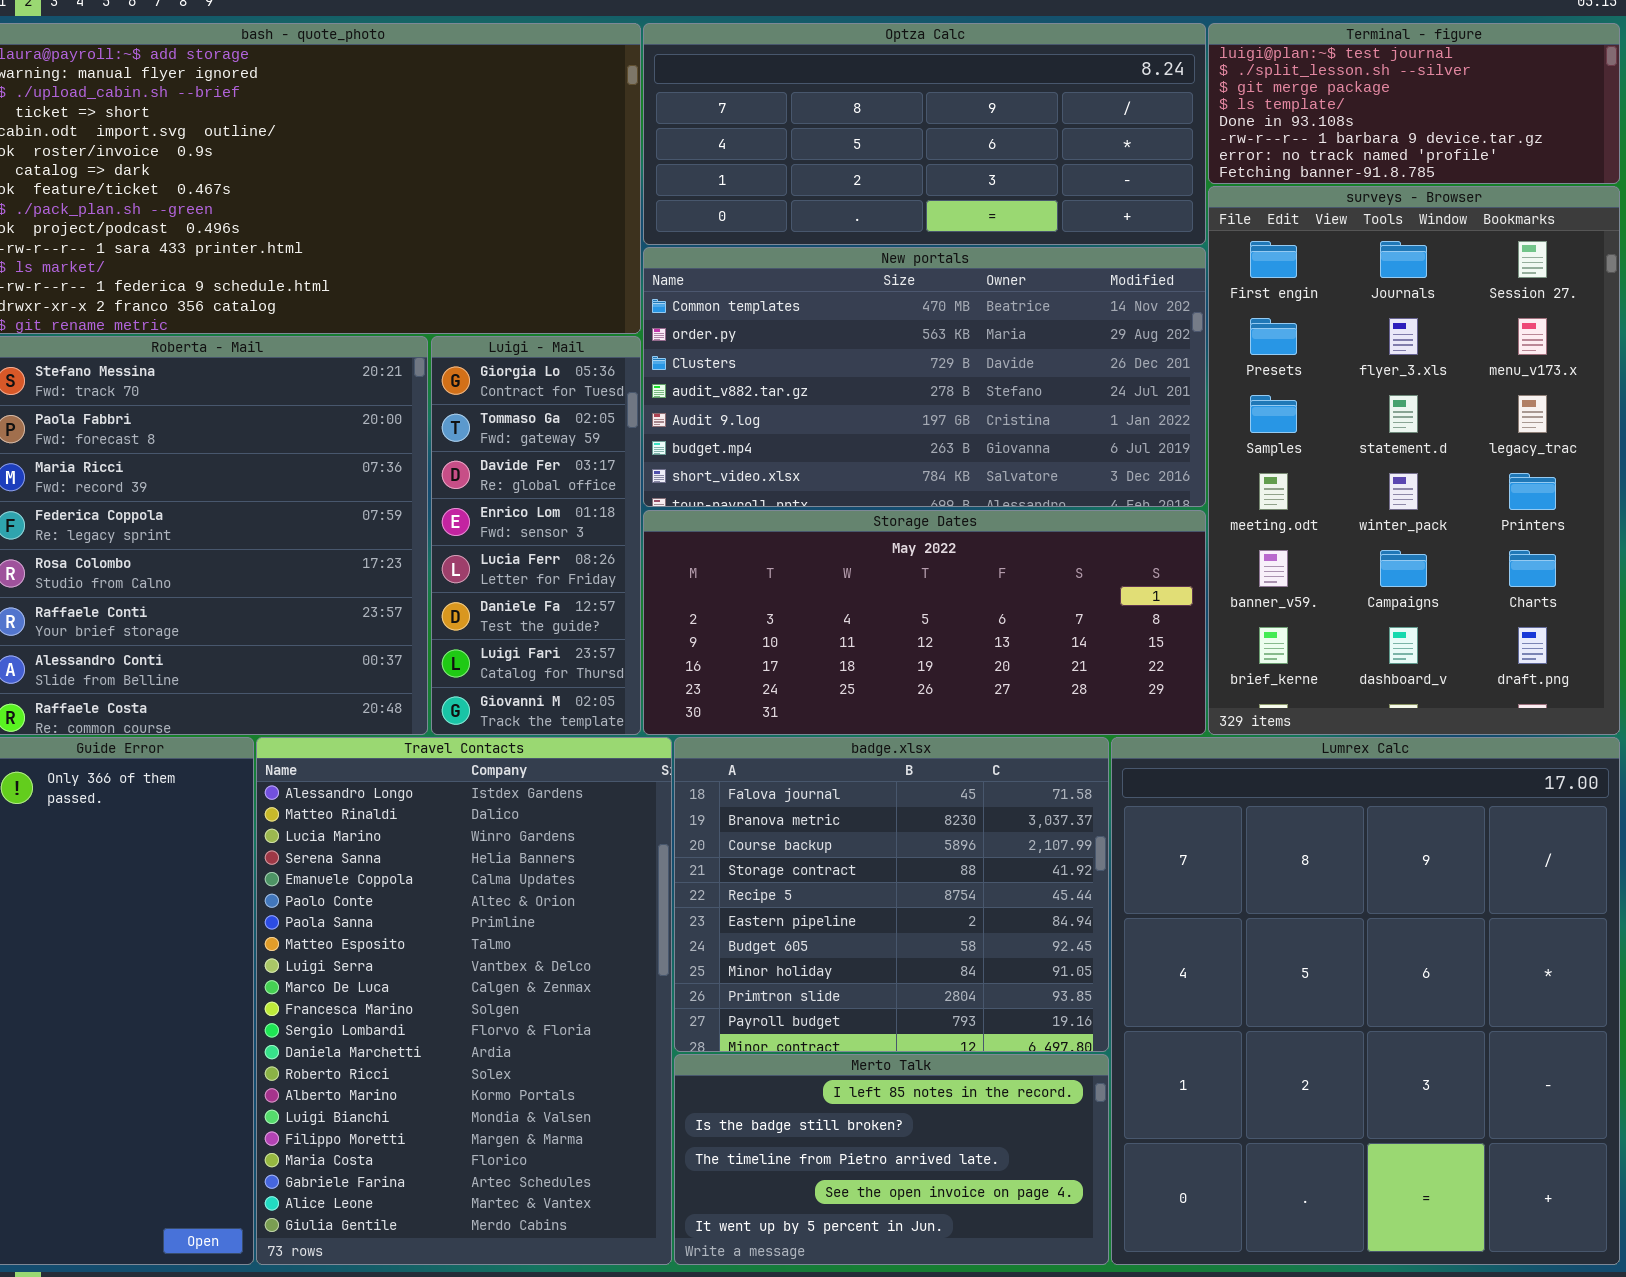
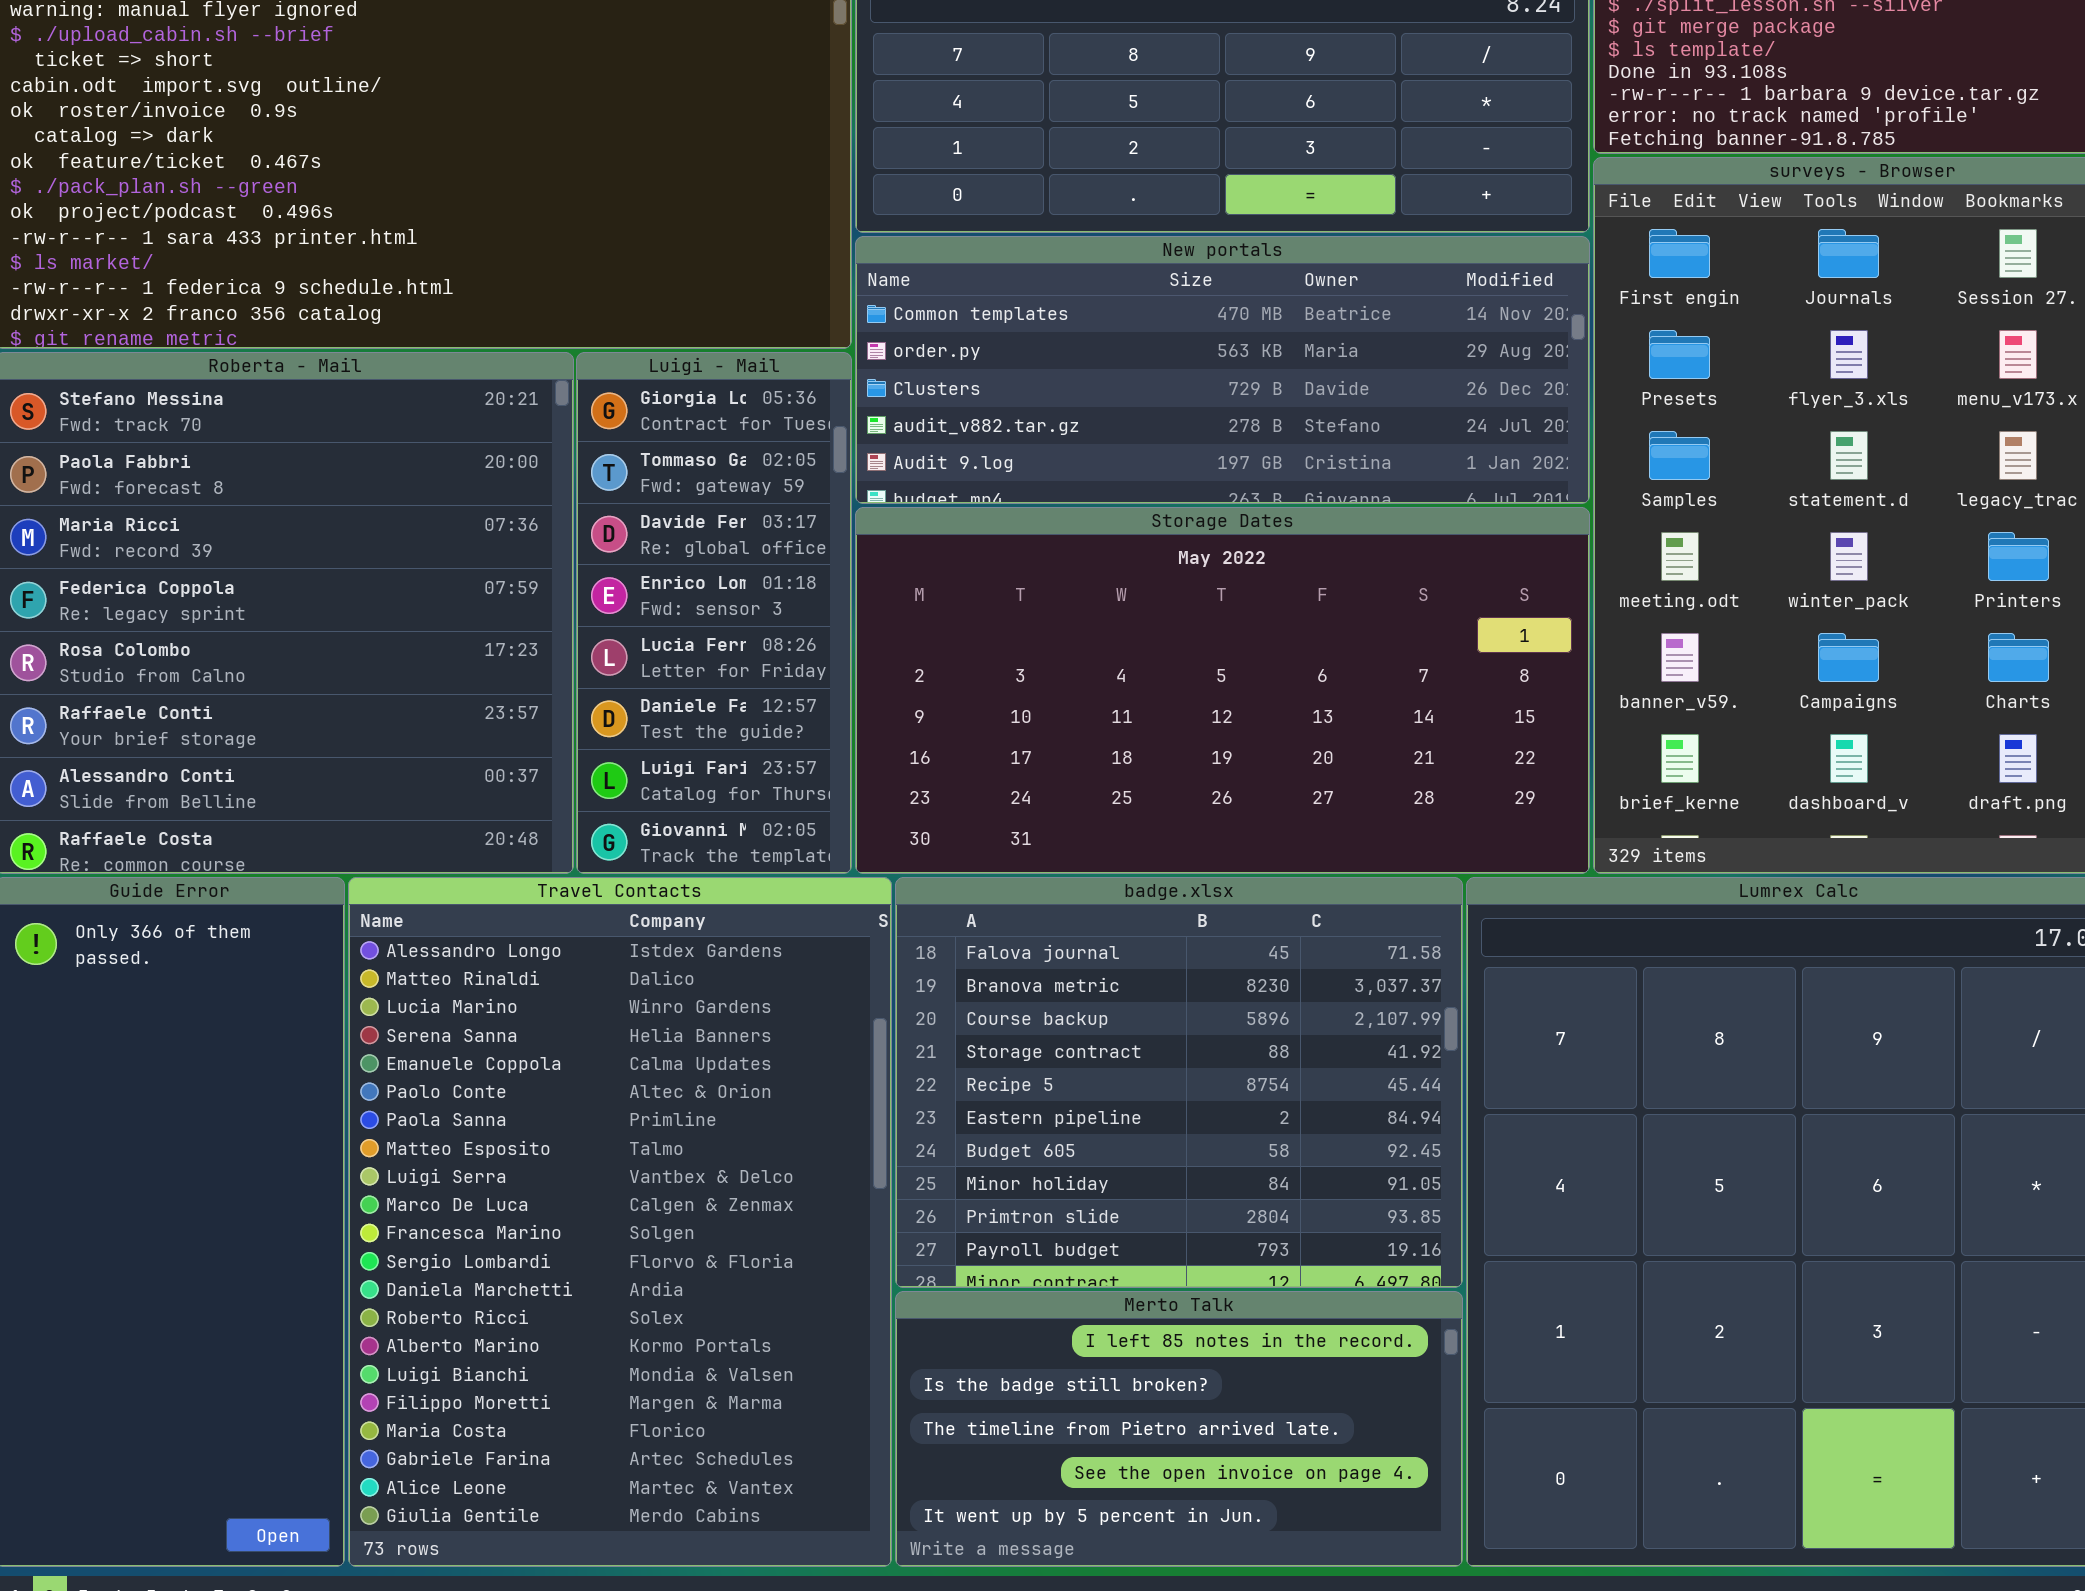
New portals: [643,247,1206,507] -> [855,236,1590,504], resized
Storage Dates: [643,510,1206,735] -> [855,507,1590,874], resized

